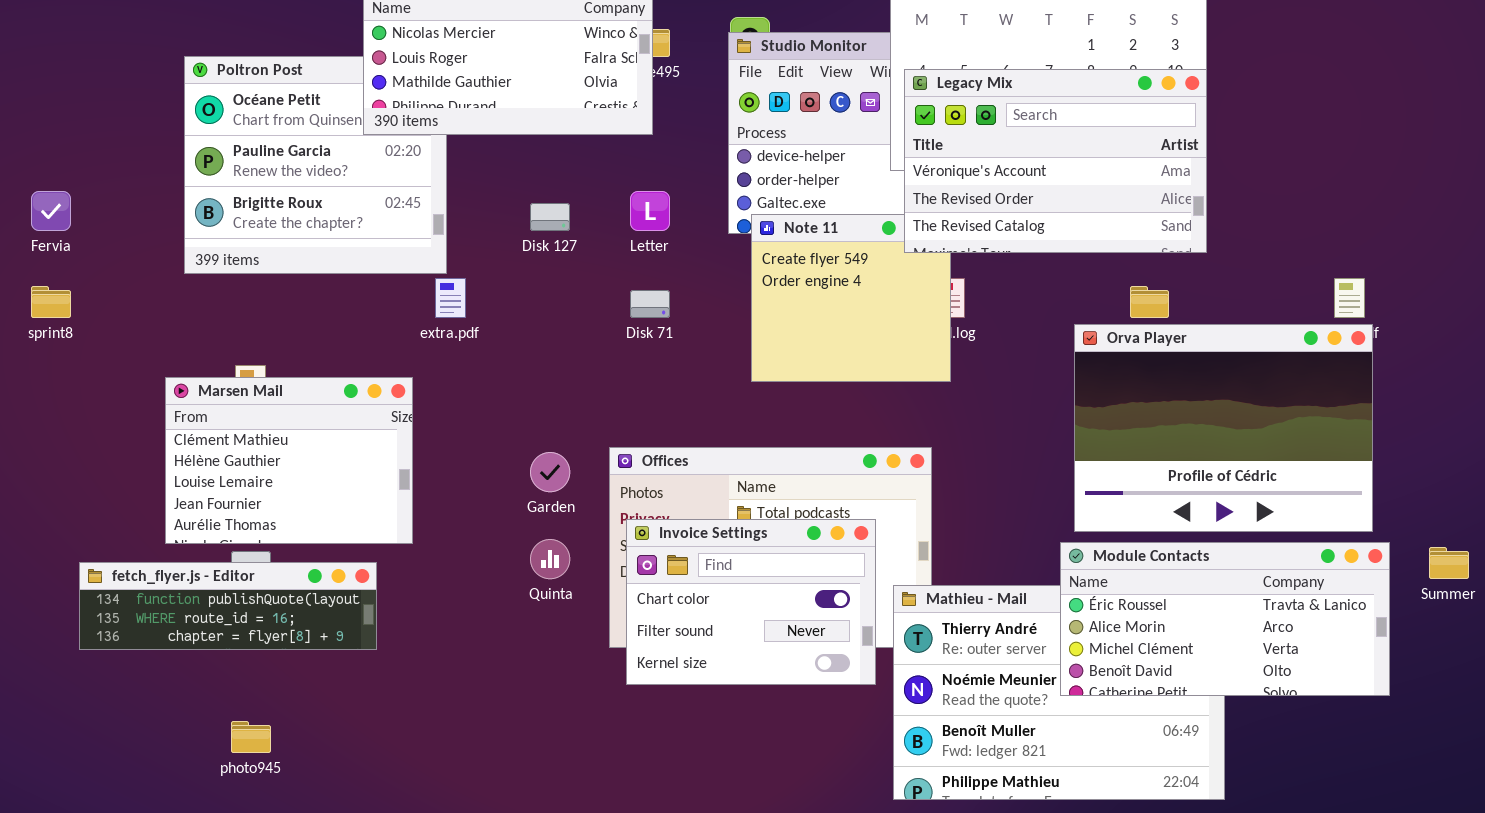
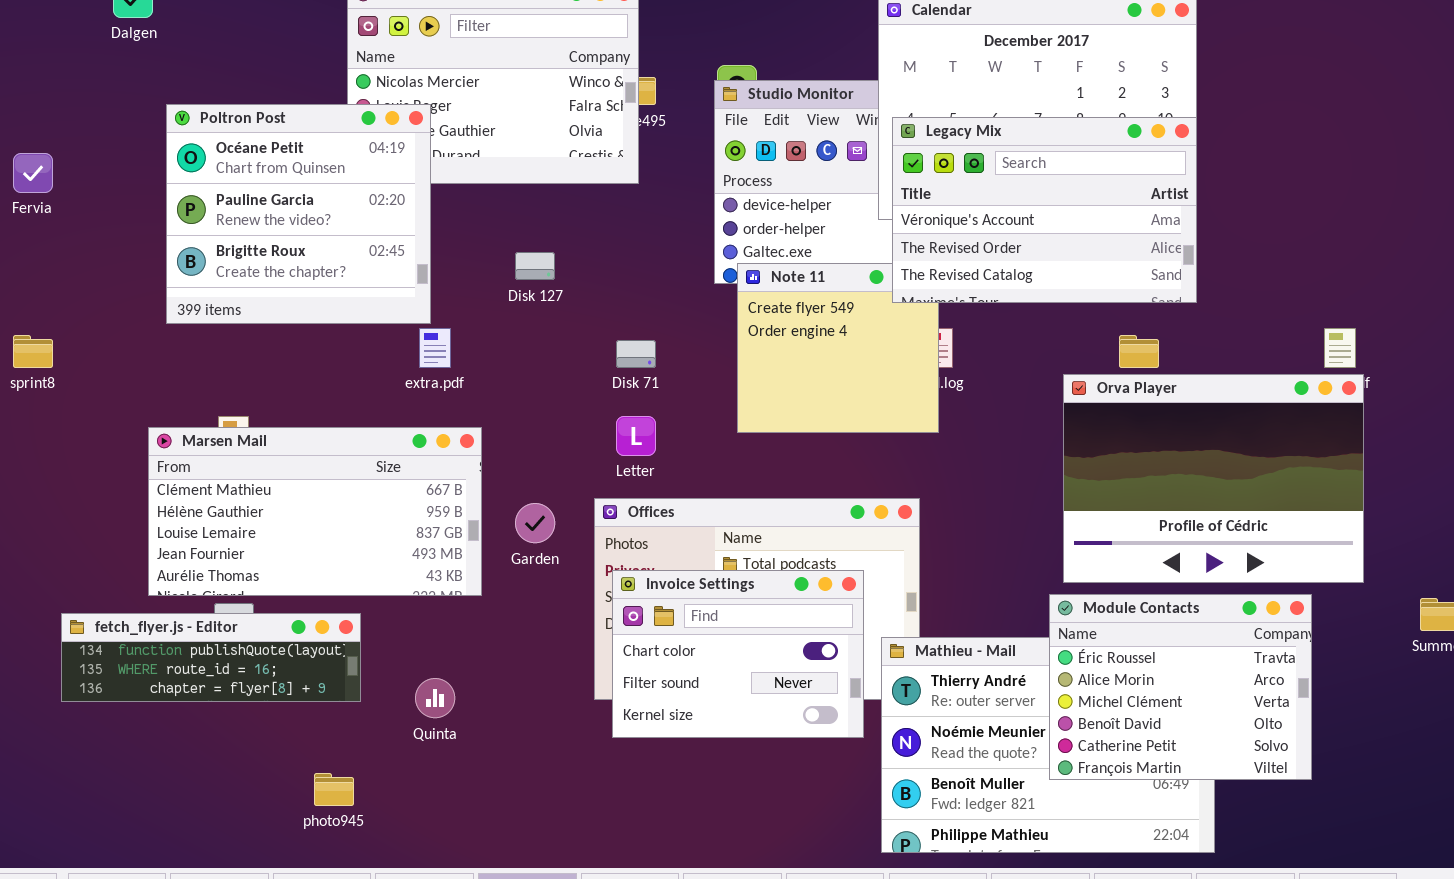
Poltron Post: [184,56,447,274] -> [166,104,431,324], raised
Fervia: [31,191,71,231] -> [13,153,53,193], moved
Letter: [630,191,670,231] -> [616,416,656,456], moved
Marsen Mail: [165,377,413,544] -> [148,427,482,596], resized
Quinta: [530,539,570,579] -> [415,678,455,718], moved
Module Contacts: [1060,542,1390,696] -> [1049,594,1312,780], resized
photo945: [231,721,271,753] -> [314,773,354,806], moved

